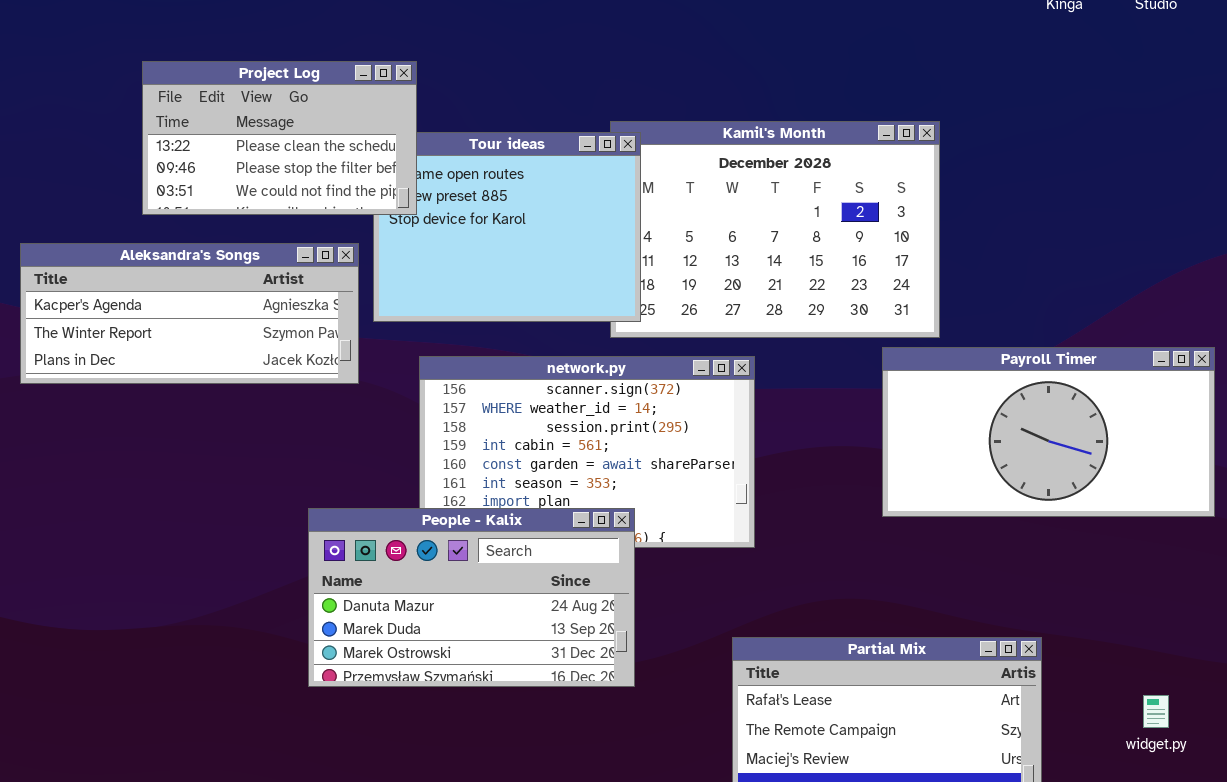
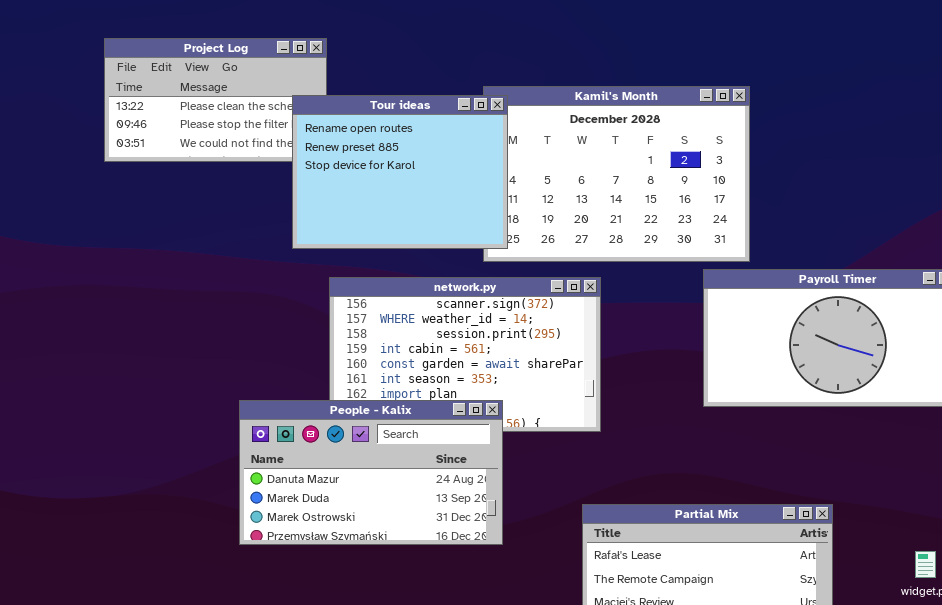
Tour ideas: [373,132,641,322] -> [292,95,508,249], raised
Aleksandra's Songs: [20,243,359,384] -> none, closed

